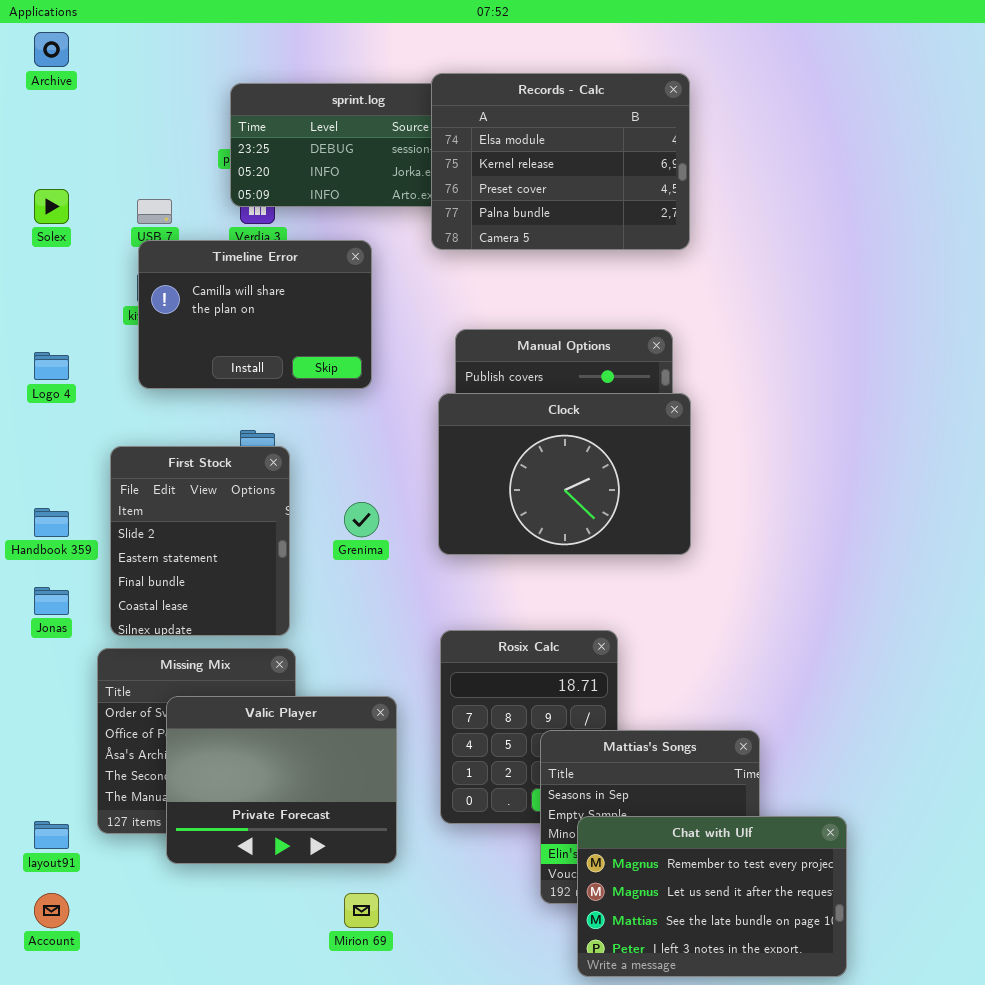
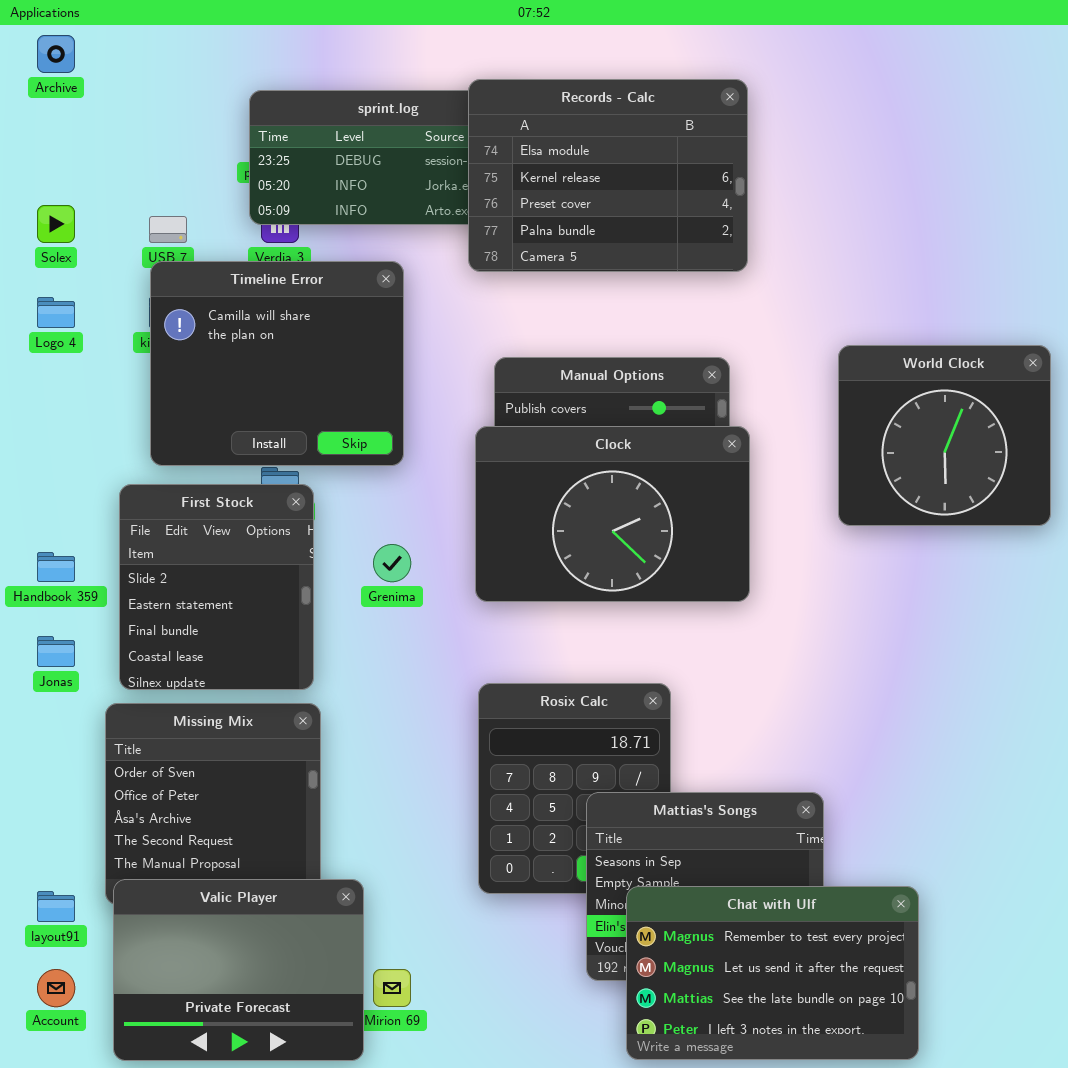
Timeline Error: [138,240,372,389] -> [150,261,404,466], resized
World Clock: none -> [838,345,1051,526], opened
Logo 4: [34,352,69,380] -> [37,297,75,328], moved
Valic Player: [166,696,397,864] -> [113,879,364,1061], moved

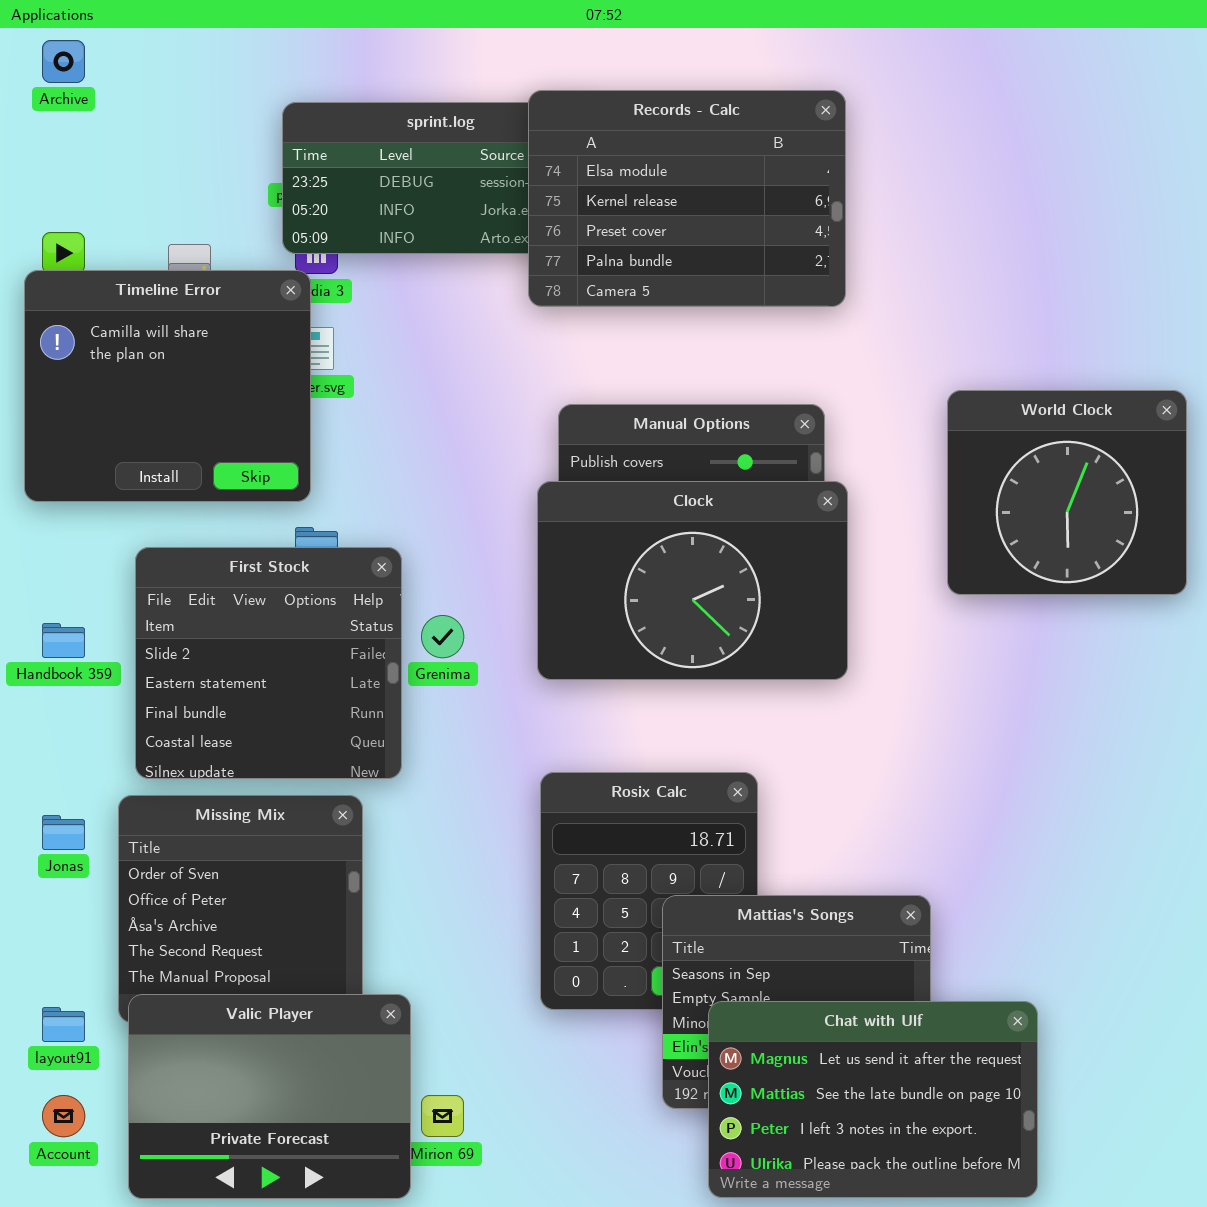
Timeline Error: [150,261,404,466] -> [24,270,311,502], moved
First Stock: [119,484,314,690] -> [135,547,402,779], resized
Jonas: [37,636,75,667] -> [42,815,85,850], moved
Chat with Ulf: [626,886,919,1060] -> [708,1001,1038,1198], scrolled down 1 row

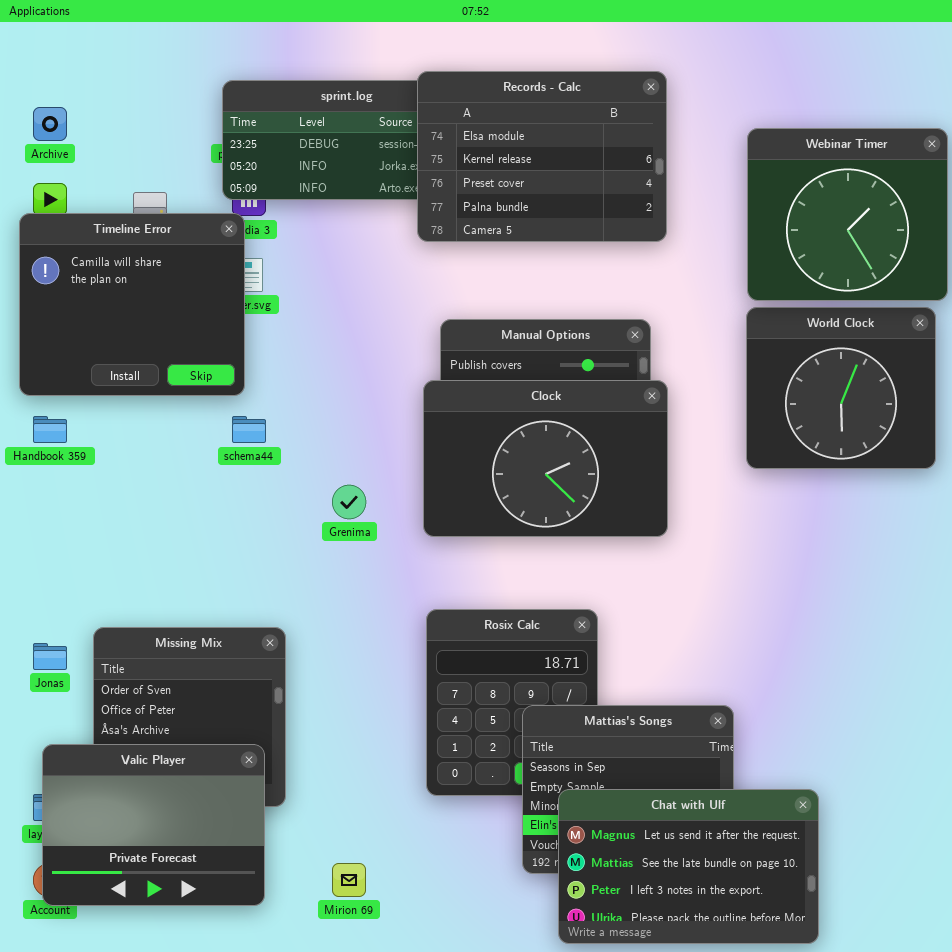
Archive: [42,40,85,83] -> [33,107,67,141], moved
Webinar Timer: none -> [747,128,948,301], opened
First Stock: [135,547,402,779] -> none, closed
Handbook 359: [42,623,85,658] -> [33,416,67,443], moved
Valic Player: [128,994,411,1199] -> [42,744,265,906], moved

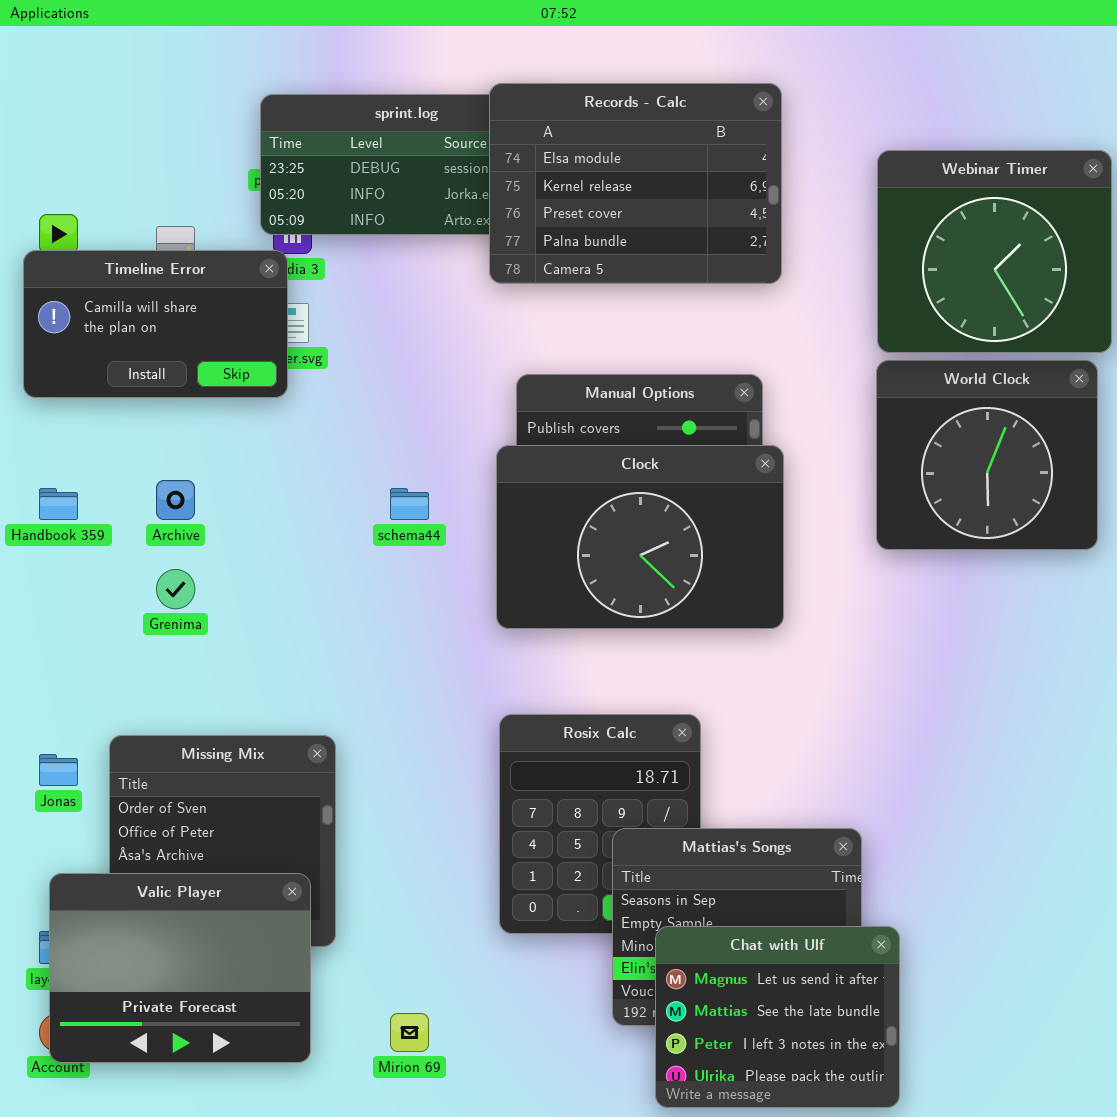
Archive: [33,107,67,141] -> [156,480,195,520], moved
Timeline Error: [19,213,245,396] -> [23,250,288,398], resized
schema44: [232,416,266,443] -> [390,488,429,520], moved
Grenima: [332,485,366,519] -> [156,569,195,609], moved
Chat with Ulf: [558,789,819,944] -> [655,926,900,1108], resized

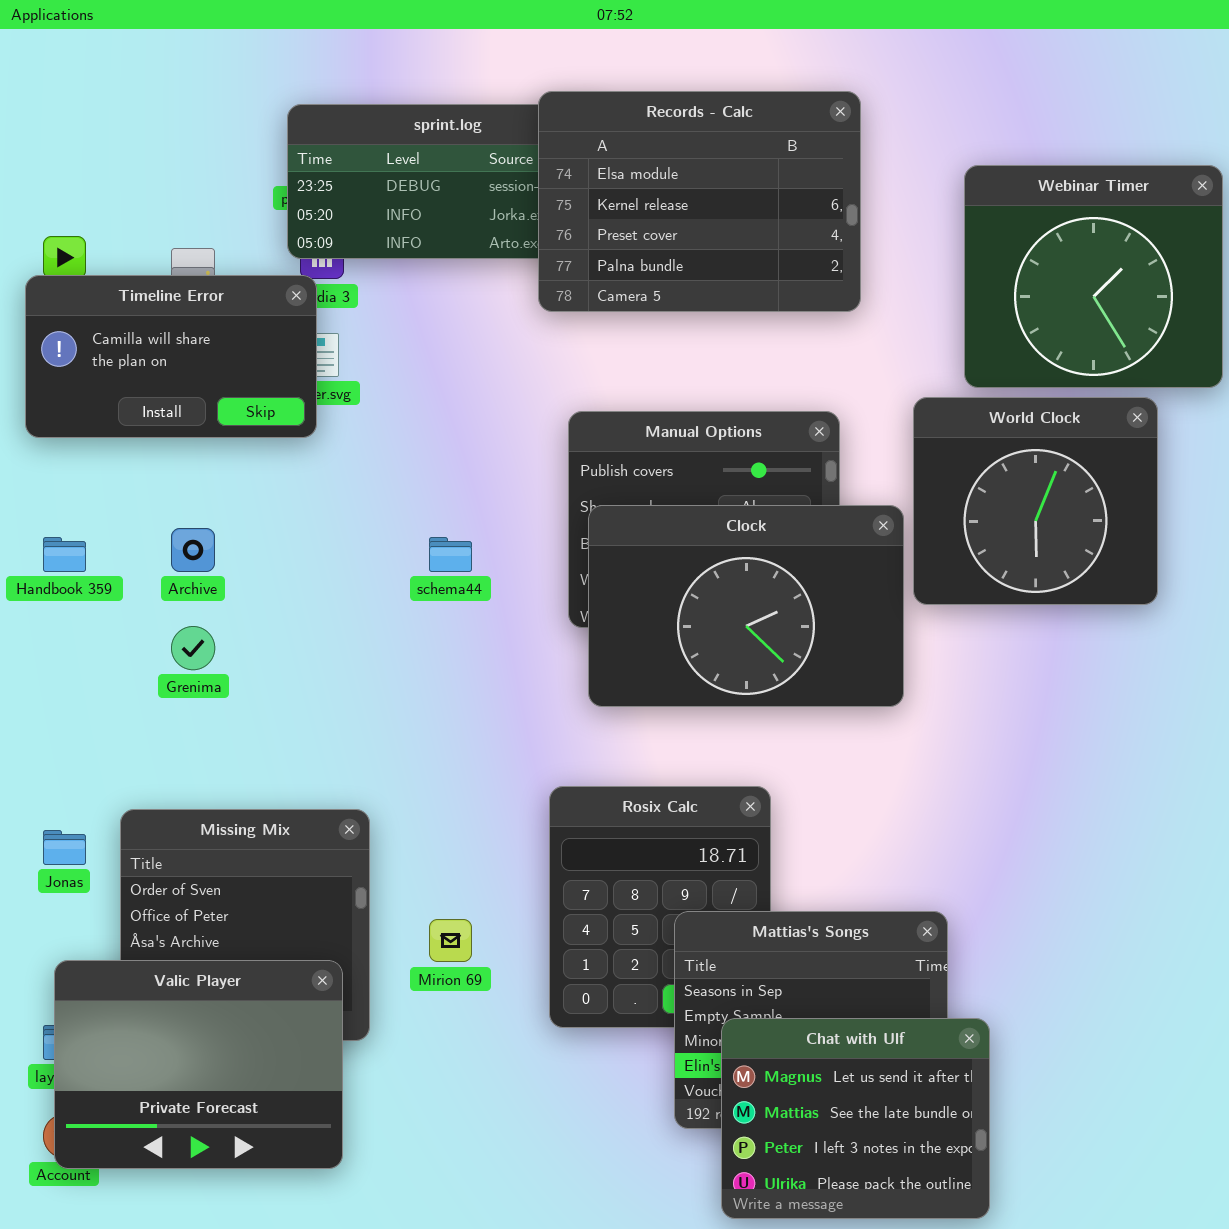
World Clock: [876,360,1098,550] -> [913,397,1158,605], moved
Clock: [496,445,784,629] -> [588,505,904,707], moved
Mirion 69: [390,1013,429,1052] -> [429,919,472,962], moved

